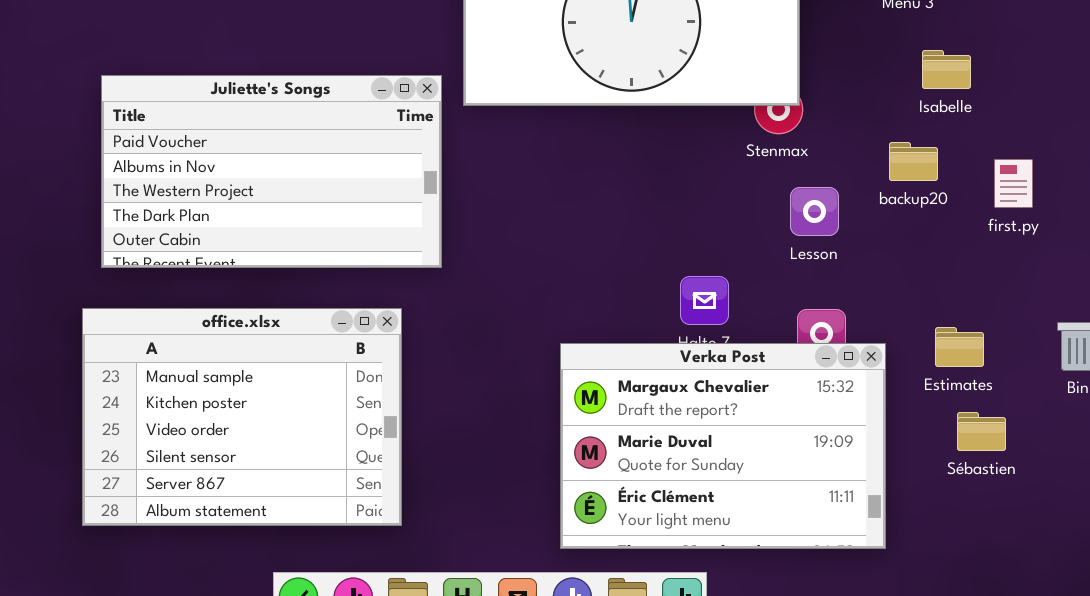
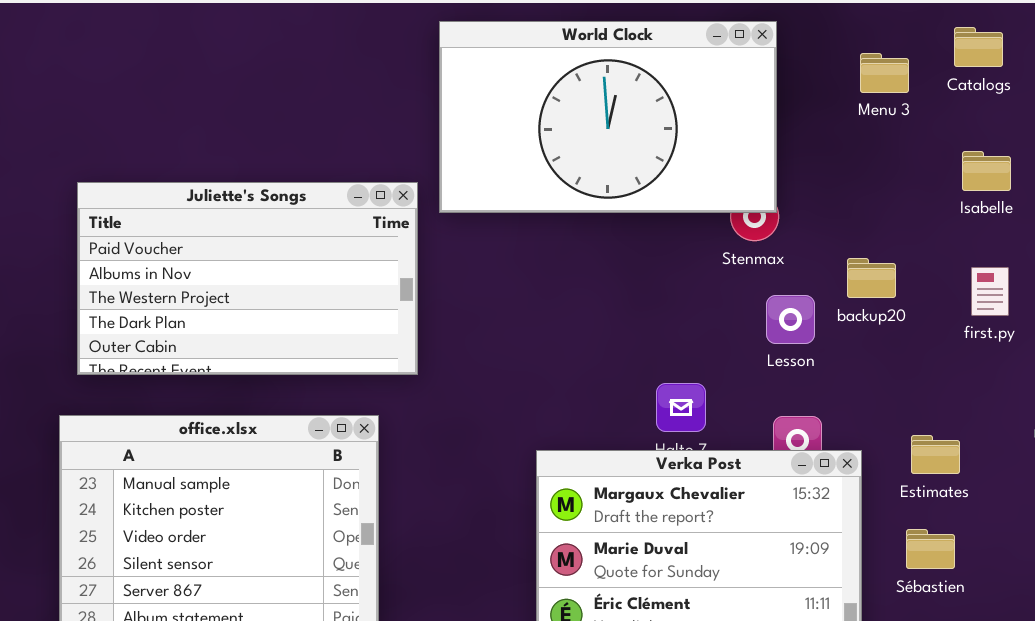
Isabelle: [922,50,971,89] -> [962,151,1011,191], moved
backup20: [889,142,938,181] -> [847,258,896,298], moved
Sébastien: [957,412,1006,451] -> [906,529,955,569], moved

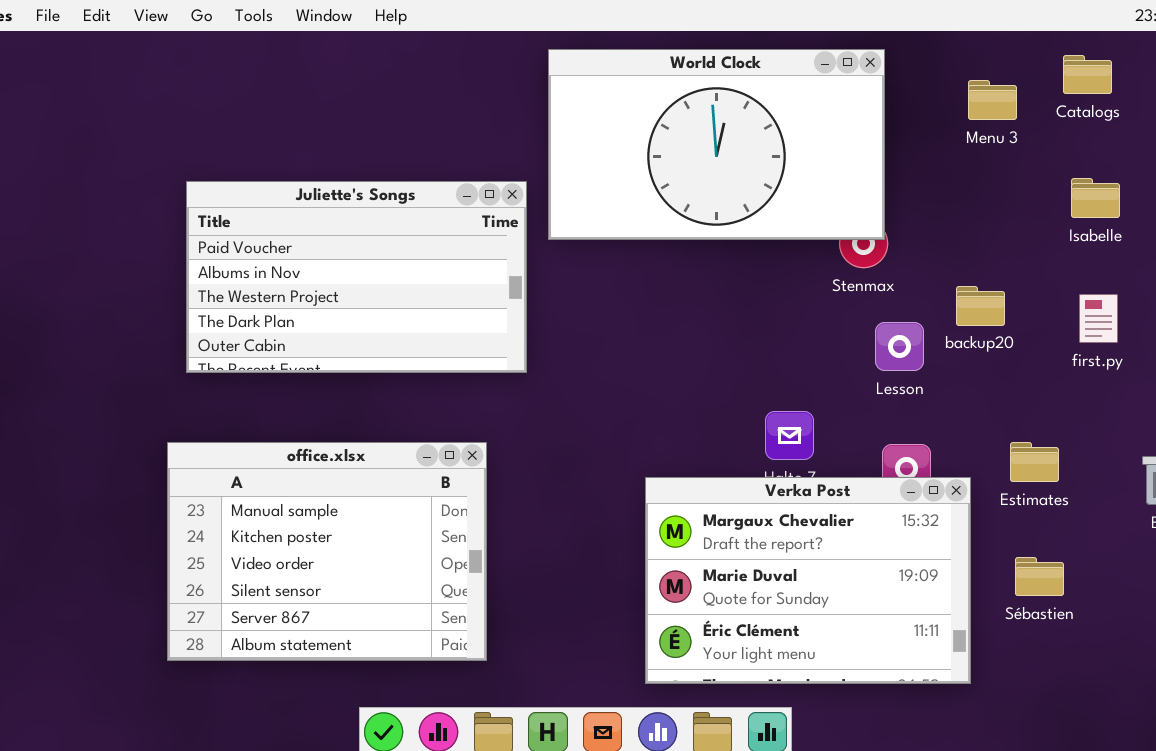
Juliette's Songs: [77,182,418,375] -> [186,181,527,373], moved
Estimates: [911,435,960,474] -> [1010,442,1059,482], moved

